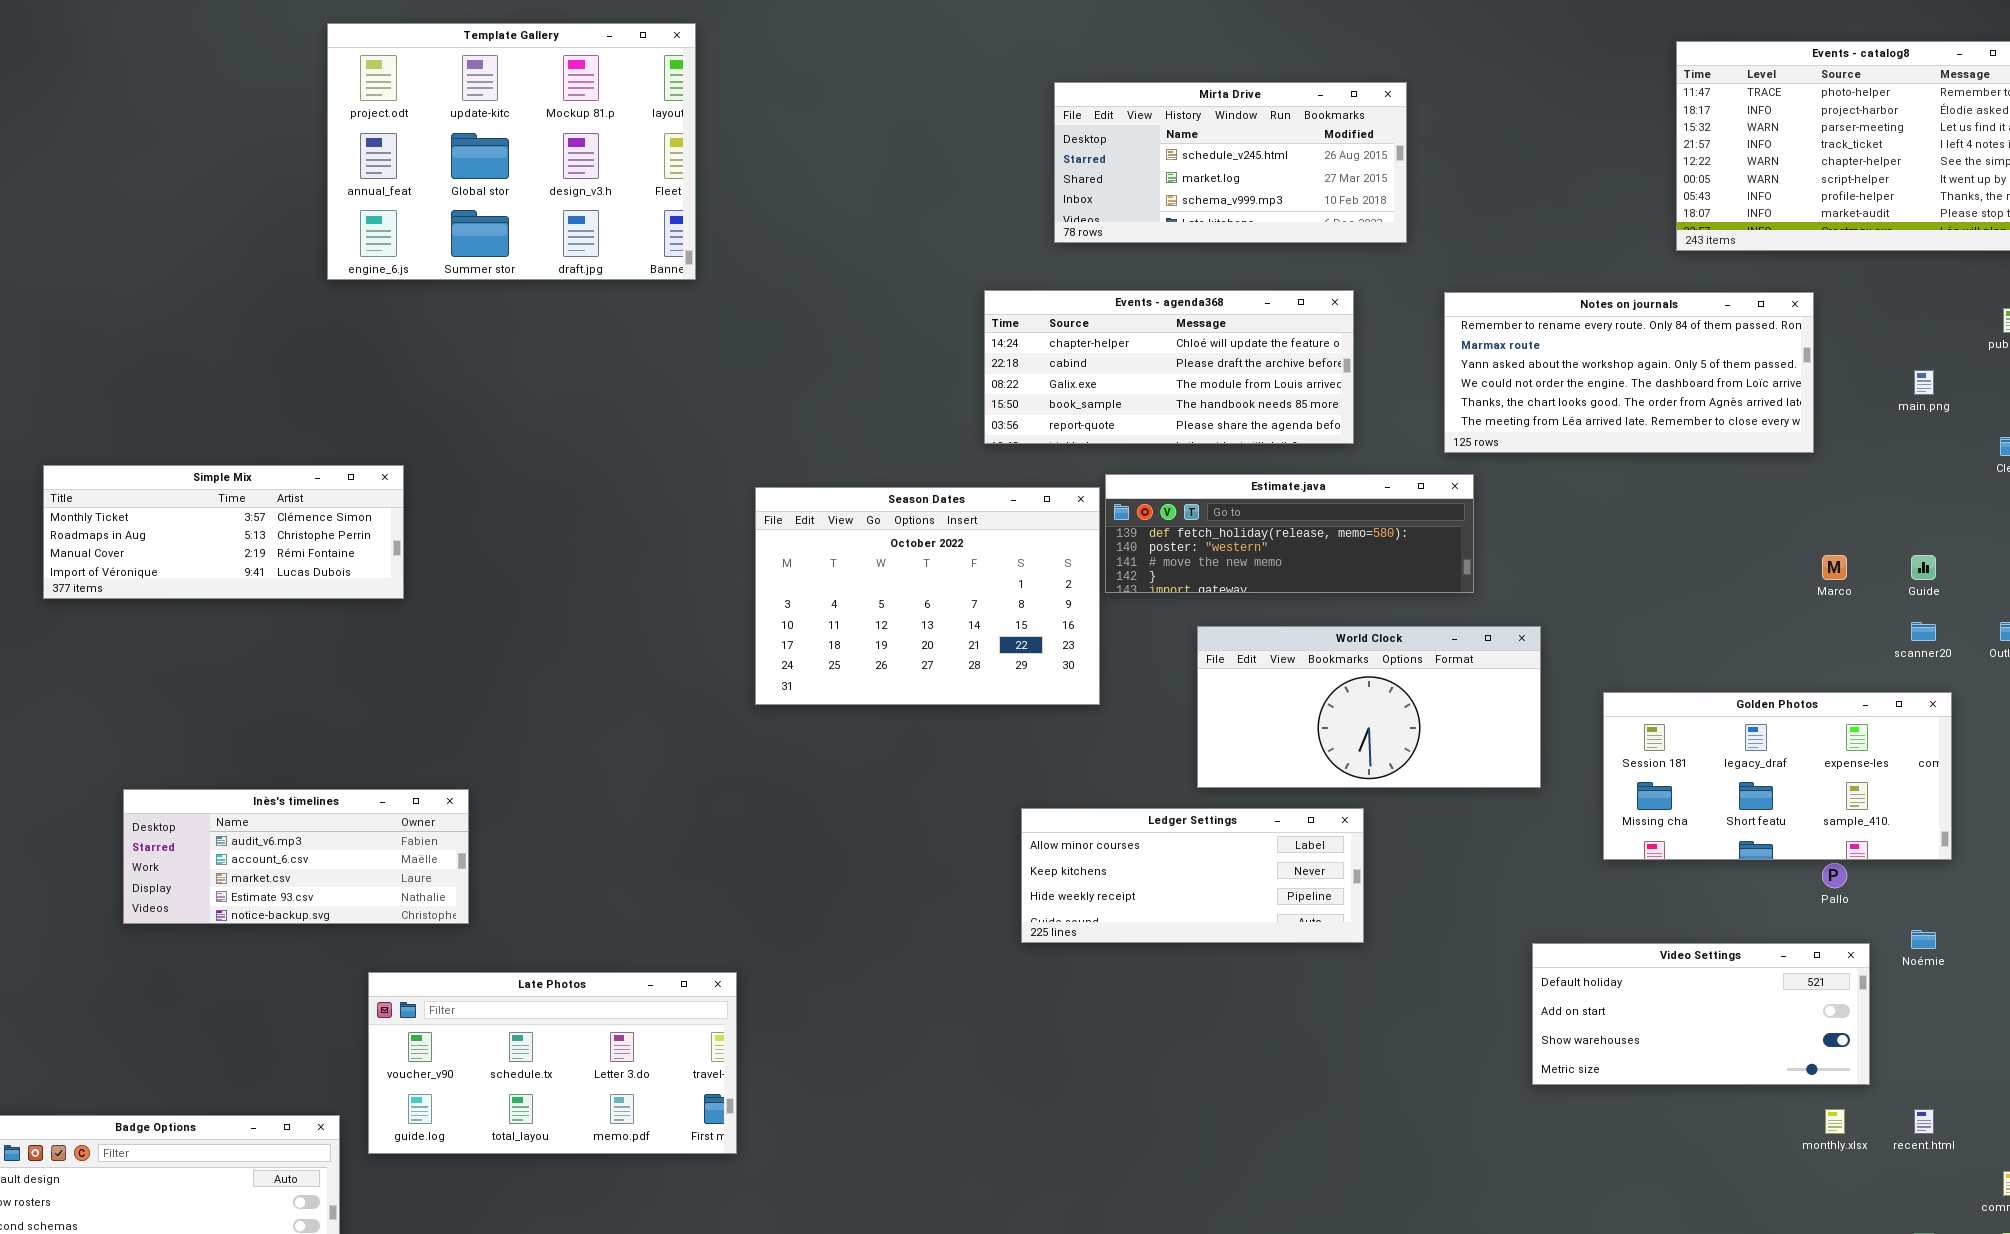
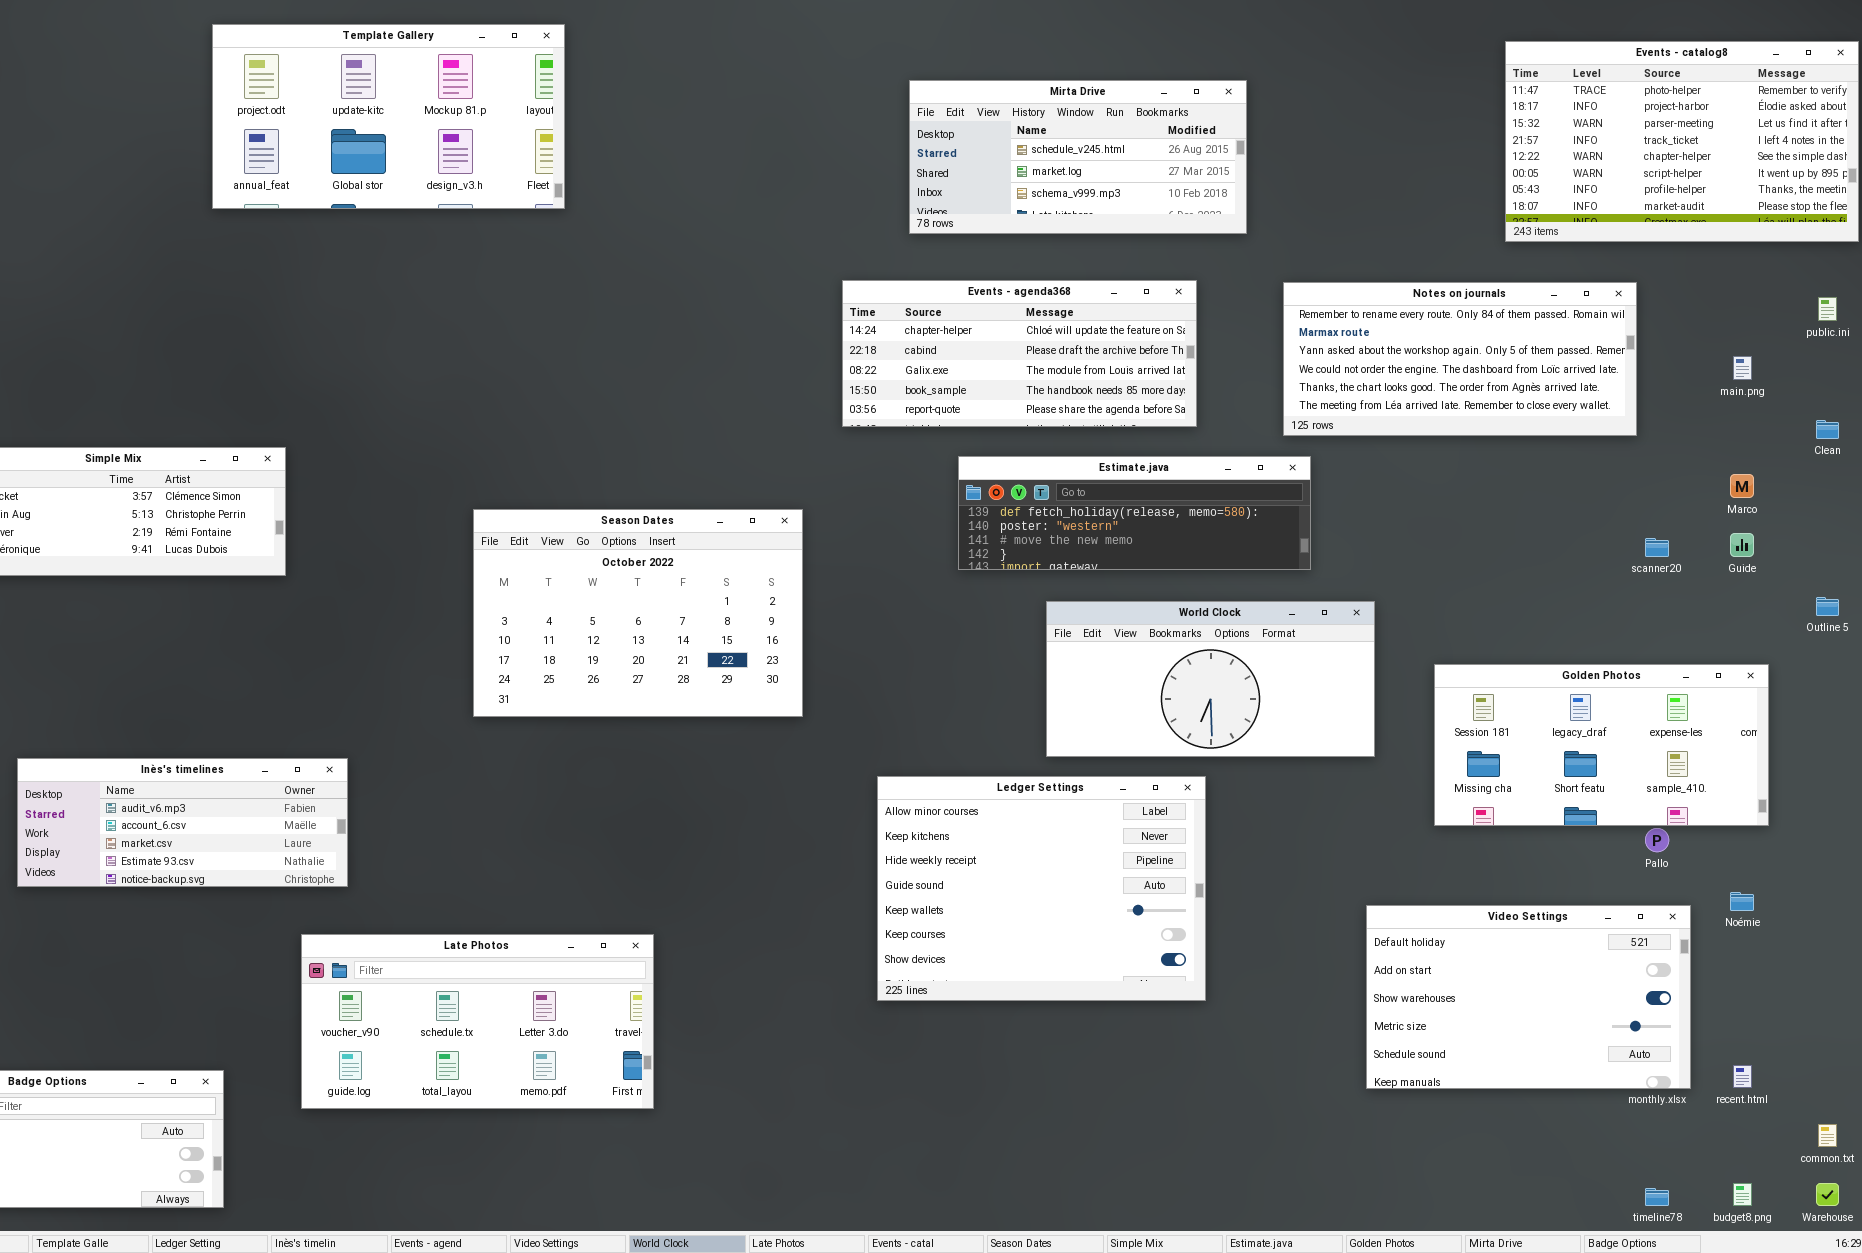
Template Gallery: [327,23,696,280] -> [212,24,565,209], resized
Season Dates: [755,487,1100,705] -> [473,509,803,717], moved
Marco: [1822,555,1847,580] -> [1730,474,1754,498], moved
scanner20: [1911,622,1936,641] -> [1645,538,1669,557], moved
Ledger Settings: [1021,808,1364,943] -> [877,776,1206,1001], resized
Video Settings: [1532,943,1870,1085] -> [1366,905,1691,1089], resized
Late Photos: [368,972,737,1154] -> [301,934,654,1109], moved

